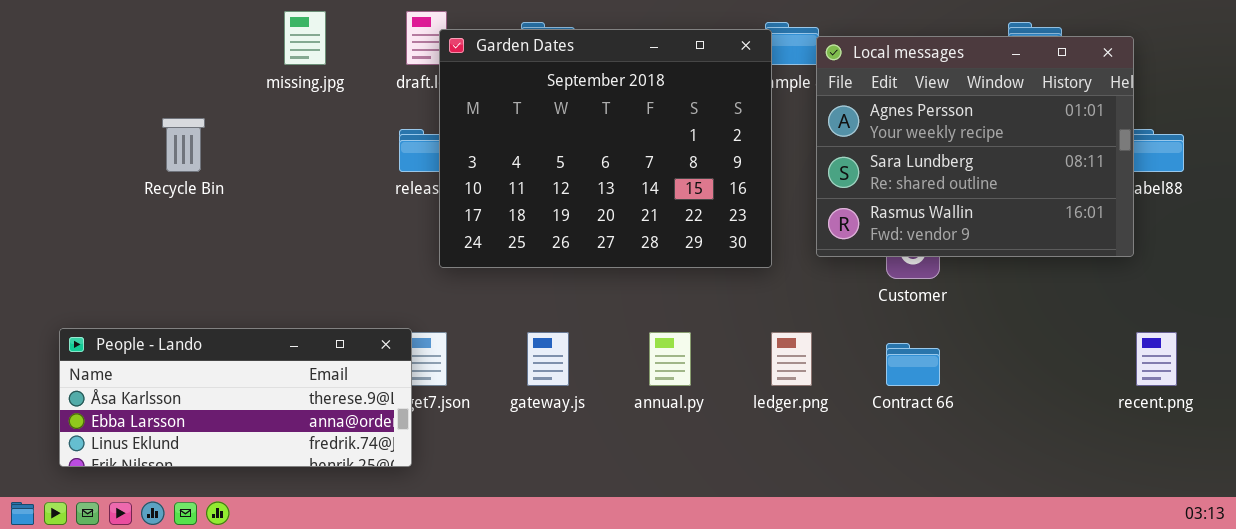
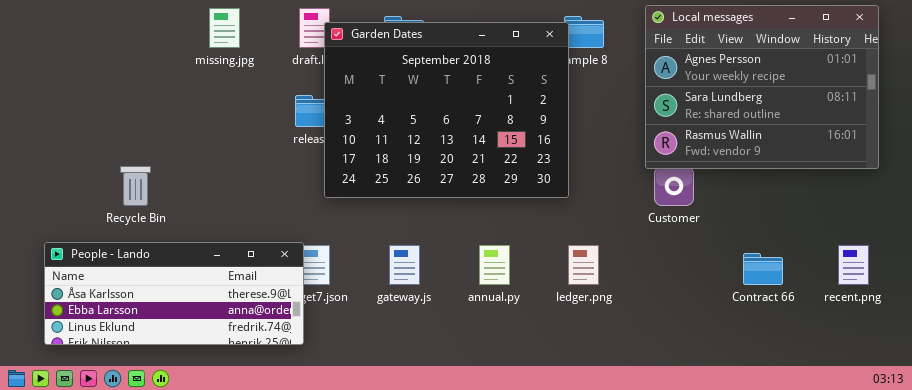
Local messages: [816,36,1134,257] -> [645,5,879,169], moved
Recycle Bin: [162,118,205,172] -> [120,166,151,206], moved
Contract 66: [886,343,940,386] -> [743,253,783,285], moved

